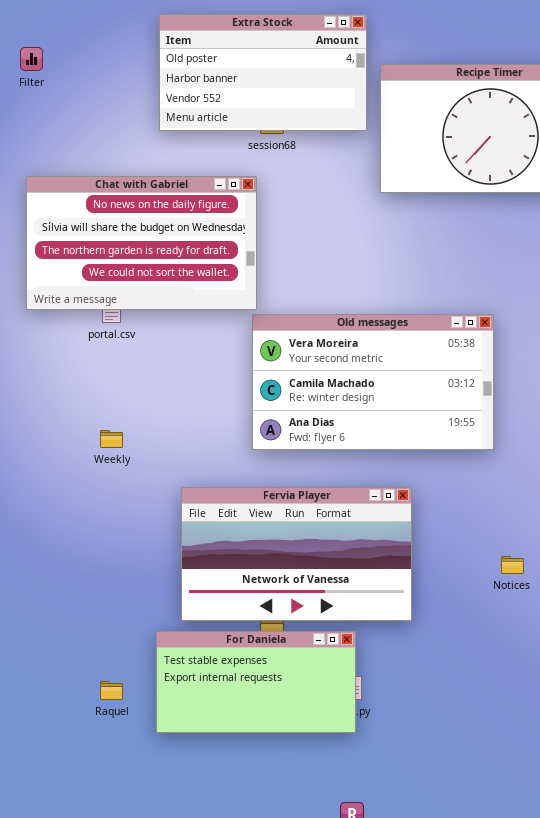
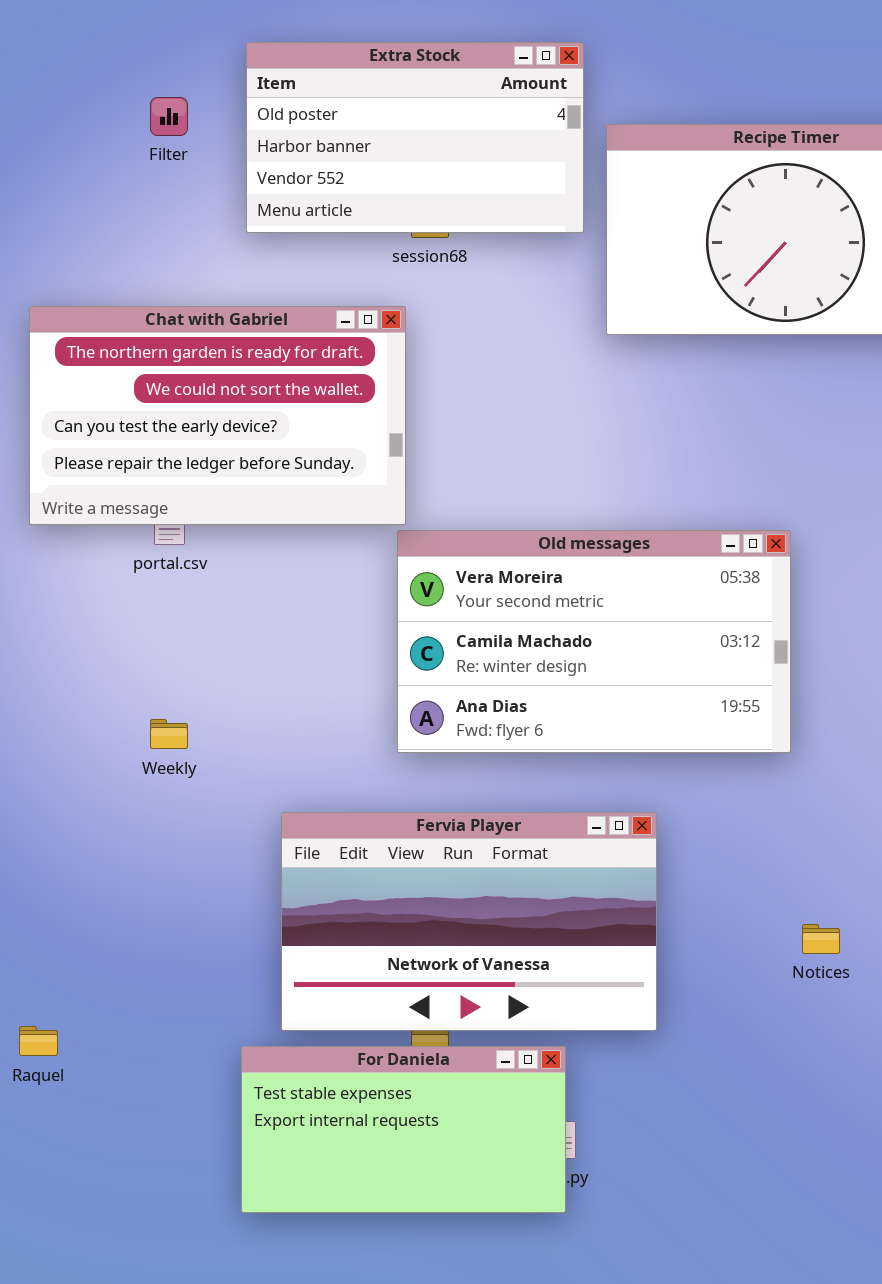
Filter: [20,47,43,71] -> [150,97,188,136], moved
Chat with Gabriel: [26,176,257,310] -> [29,306,406,525], scrolled down 2 rows
Raquel: [100,681,123,700] -> [19,1026,58,1056], moved

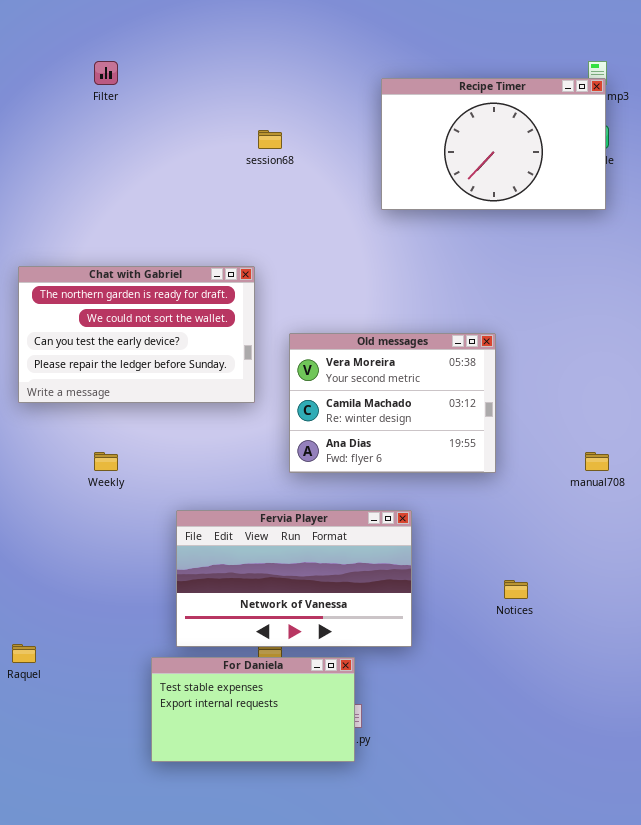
Extra Stock: [246,42,584,233] -> none, closed
Chat with Gabriel: [29,306,406,525] -> [18,266,255,403], moved
Old messages: [397,530,791,753] -> [289,333,496,473], resized

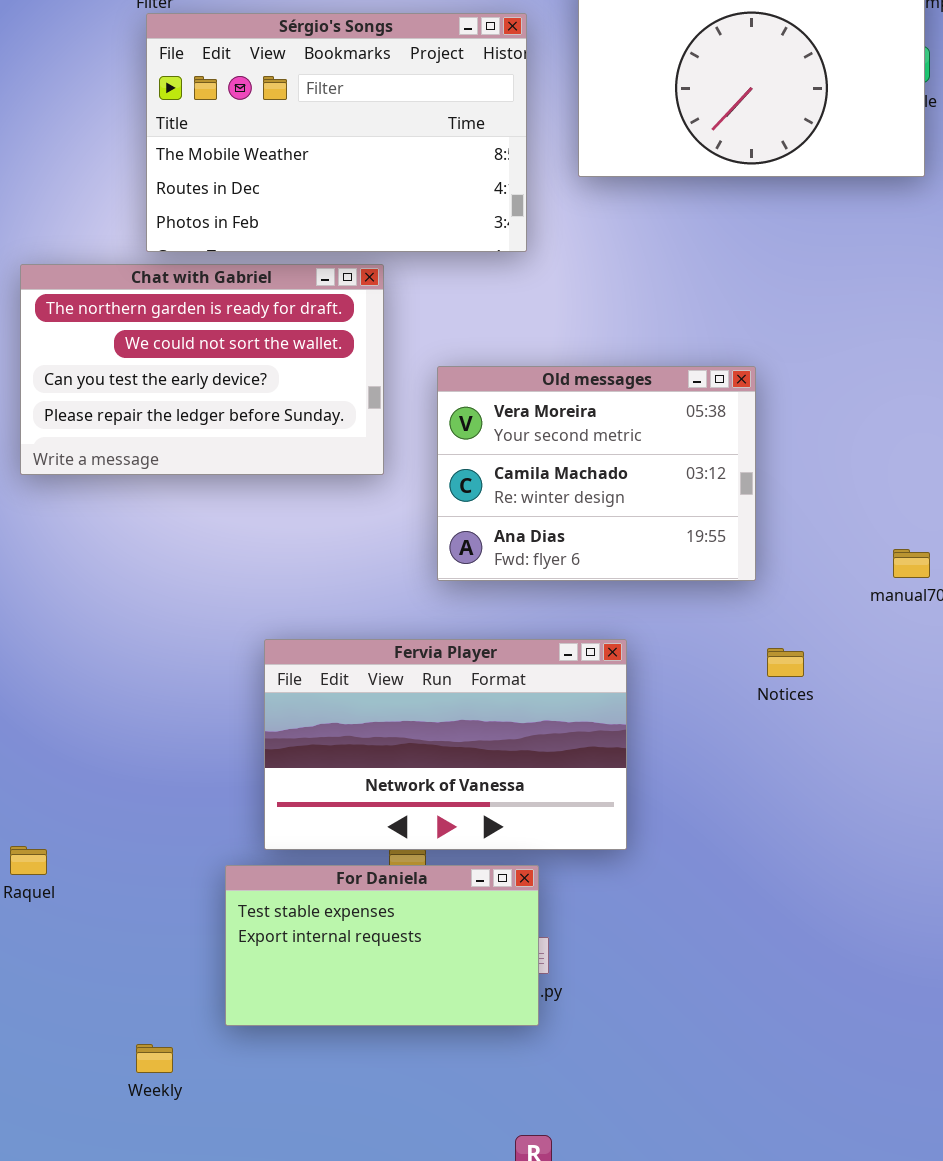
Sérgio's Songs: none -> [146,13,527,252], opened
Weekly: [94,452,118,471] -> [136,1044,173,1073], moved
Notices: [504,580,528,599] -> [767,648,804,677], moved

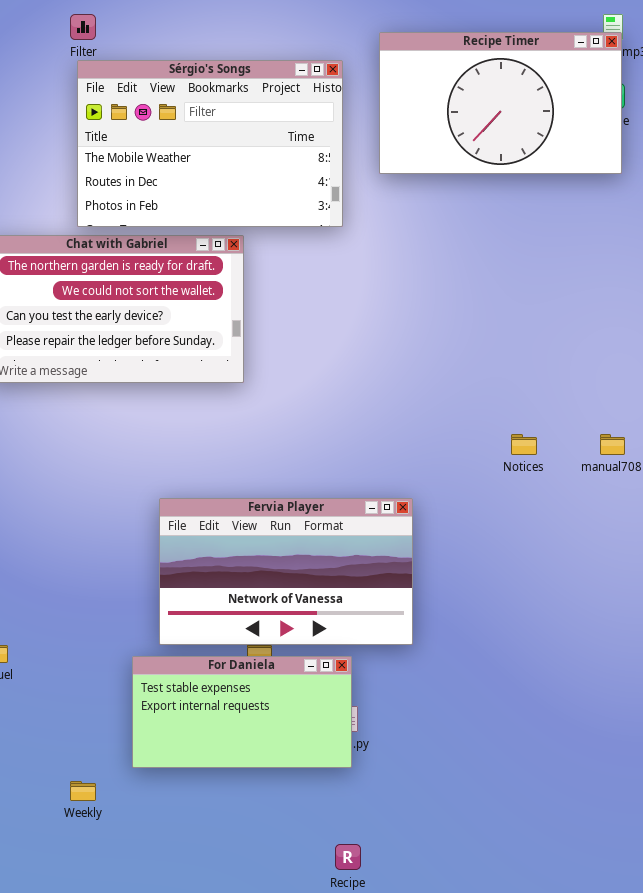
Old messages: [437,366,756,581] -> none, closed
Notices: [767,648,804,677] -> [511,434,537,455], moved

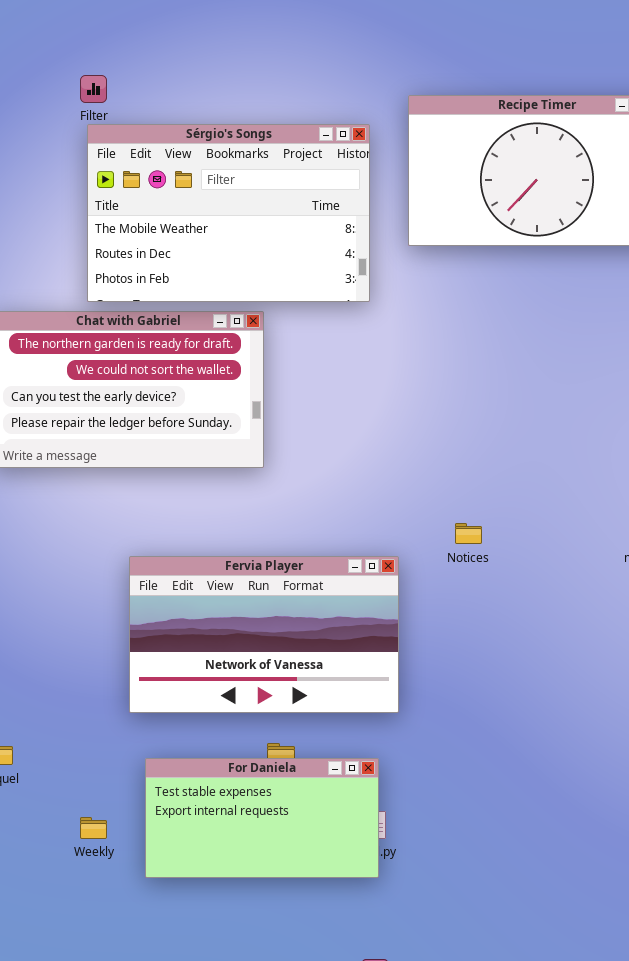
Notices: [511,434,537,455] -> [455,523,482,544], moved
Fervia Player: [159,498,413,645] -> [129,556,399,713], moved
Weekly: [70,781,96,801] -> [80,817,107,839], moved

